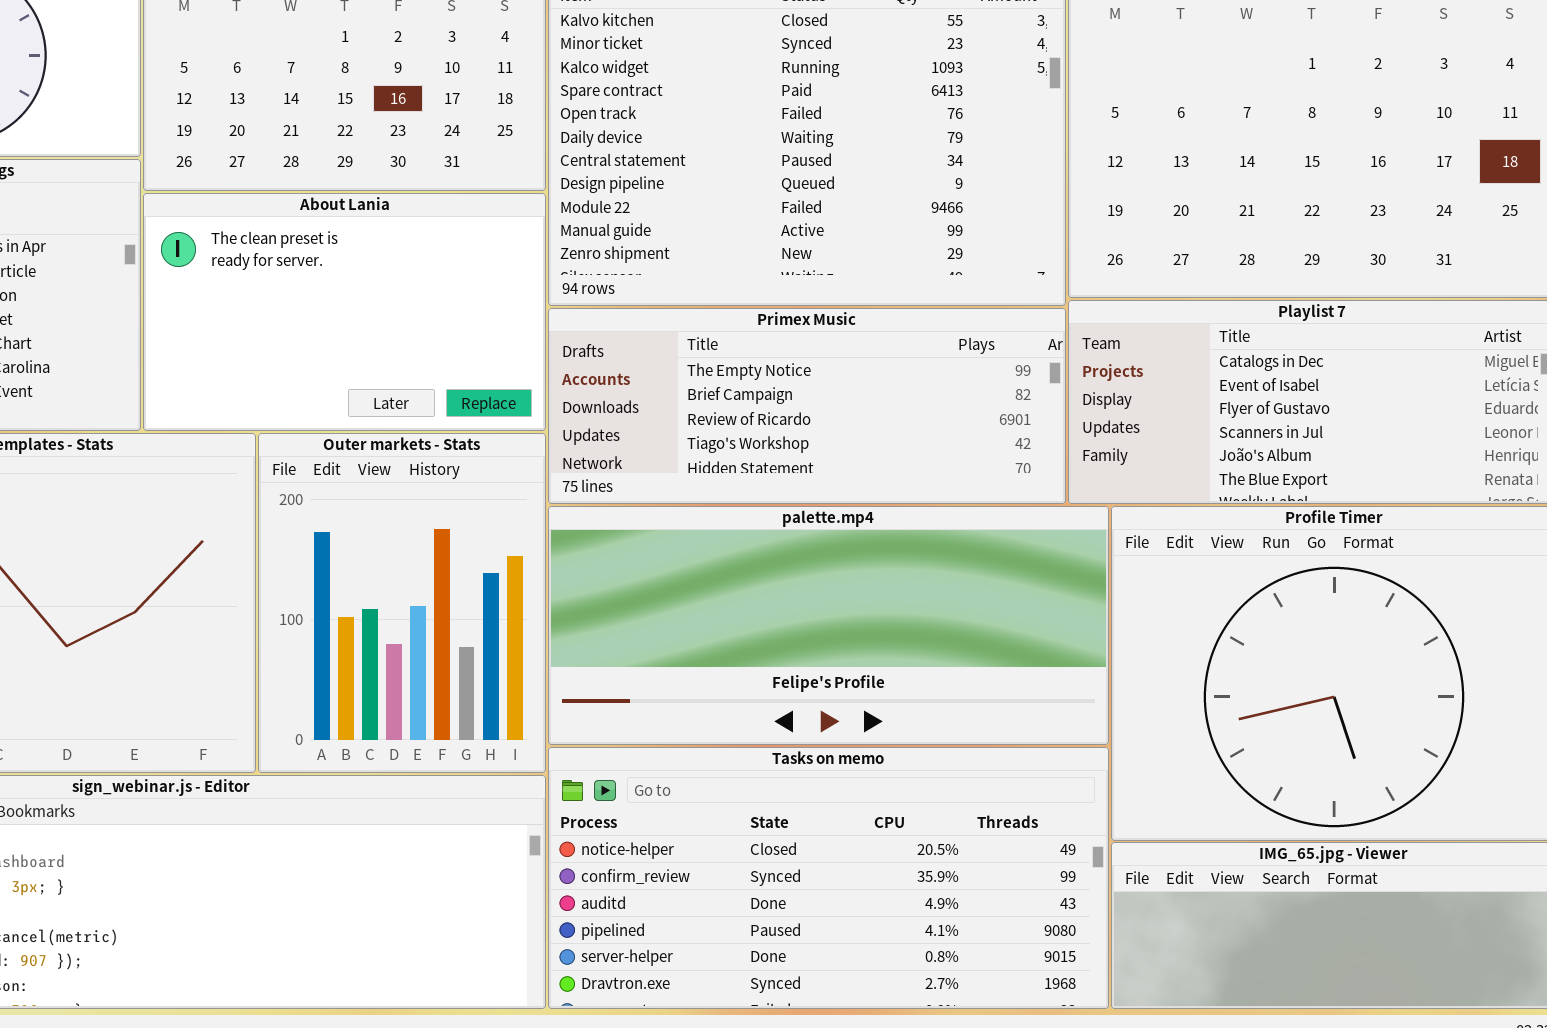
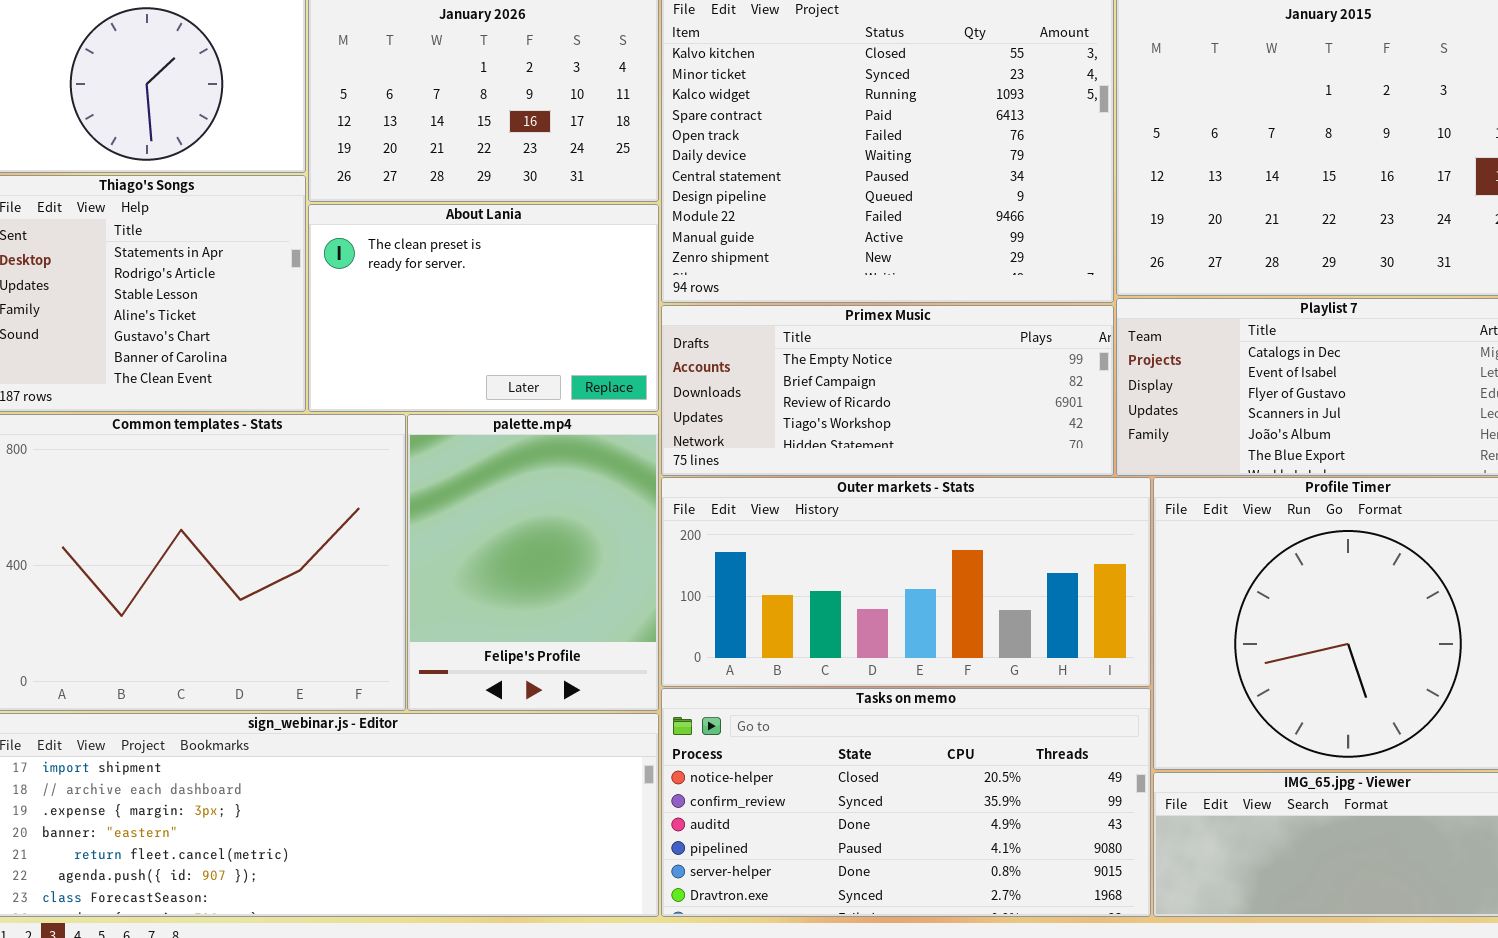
Outer markets - Stats: [258,433,546,773] -> [661,477,1151,687], moved, resized
palette.mp4: [548,506,1109,745] -> [407,414,659,711], moved, resized

